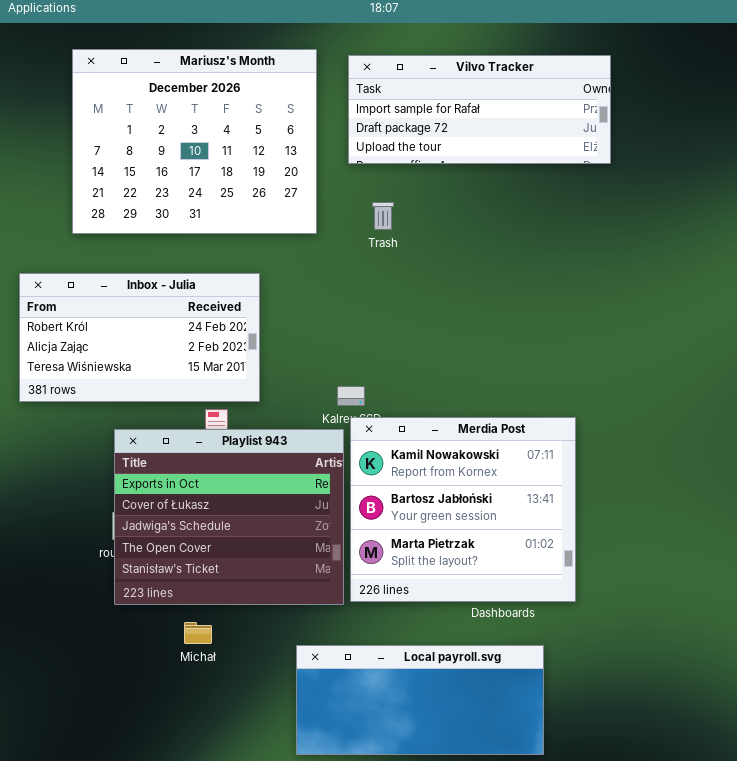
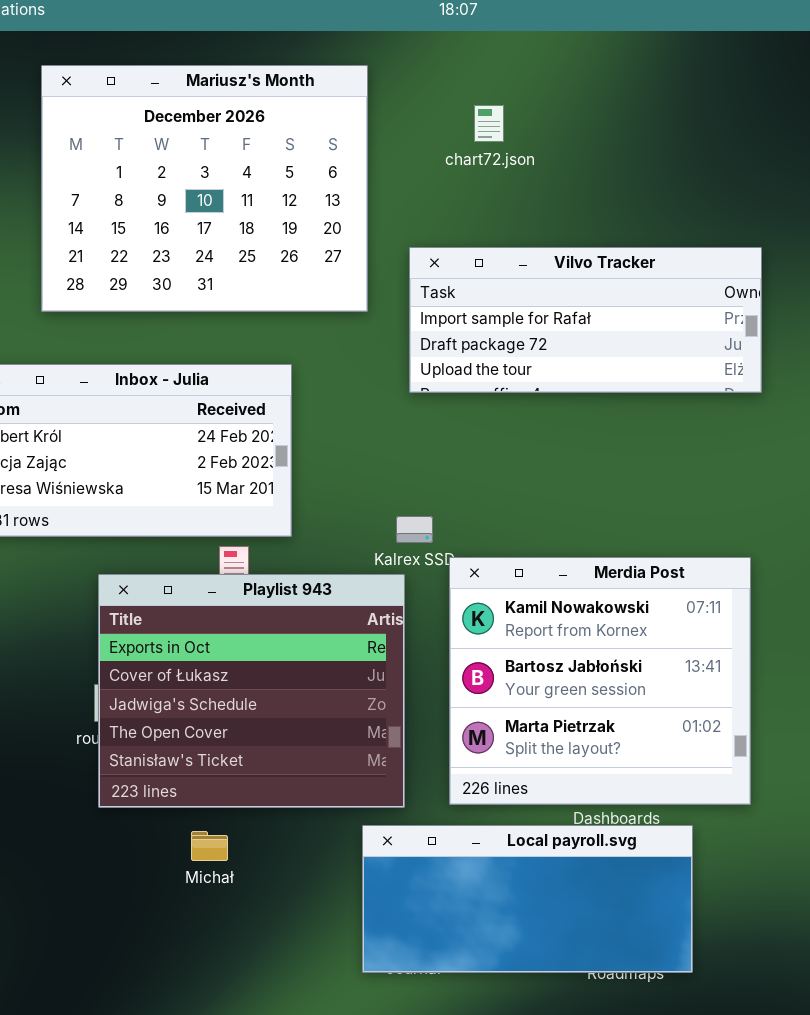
Vilvo Tracker: [348,55,611,164] -> [409,247,762,393], moved
Merdia Post: [350,417,576,602] -> [449,557,751,805], moved
Local payroll.svg: [296,645,544,755] -> [362,825,693,973], moved

